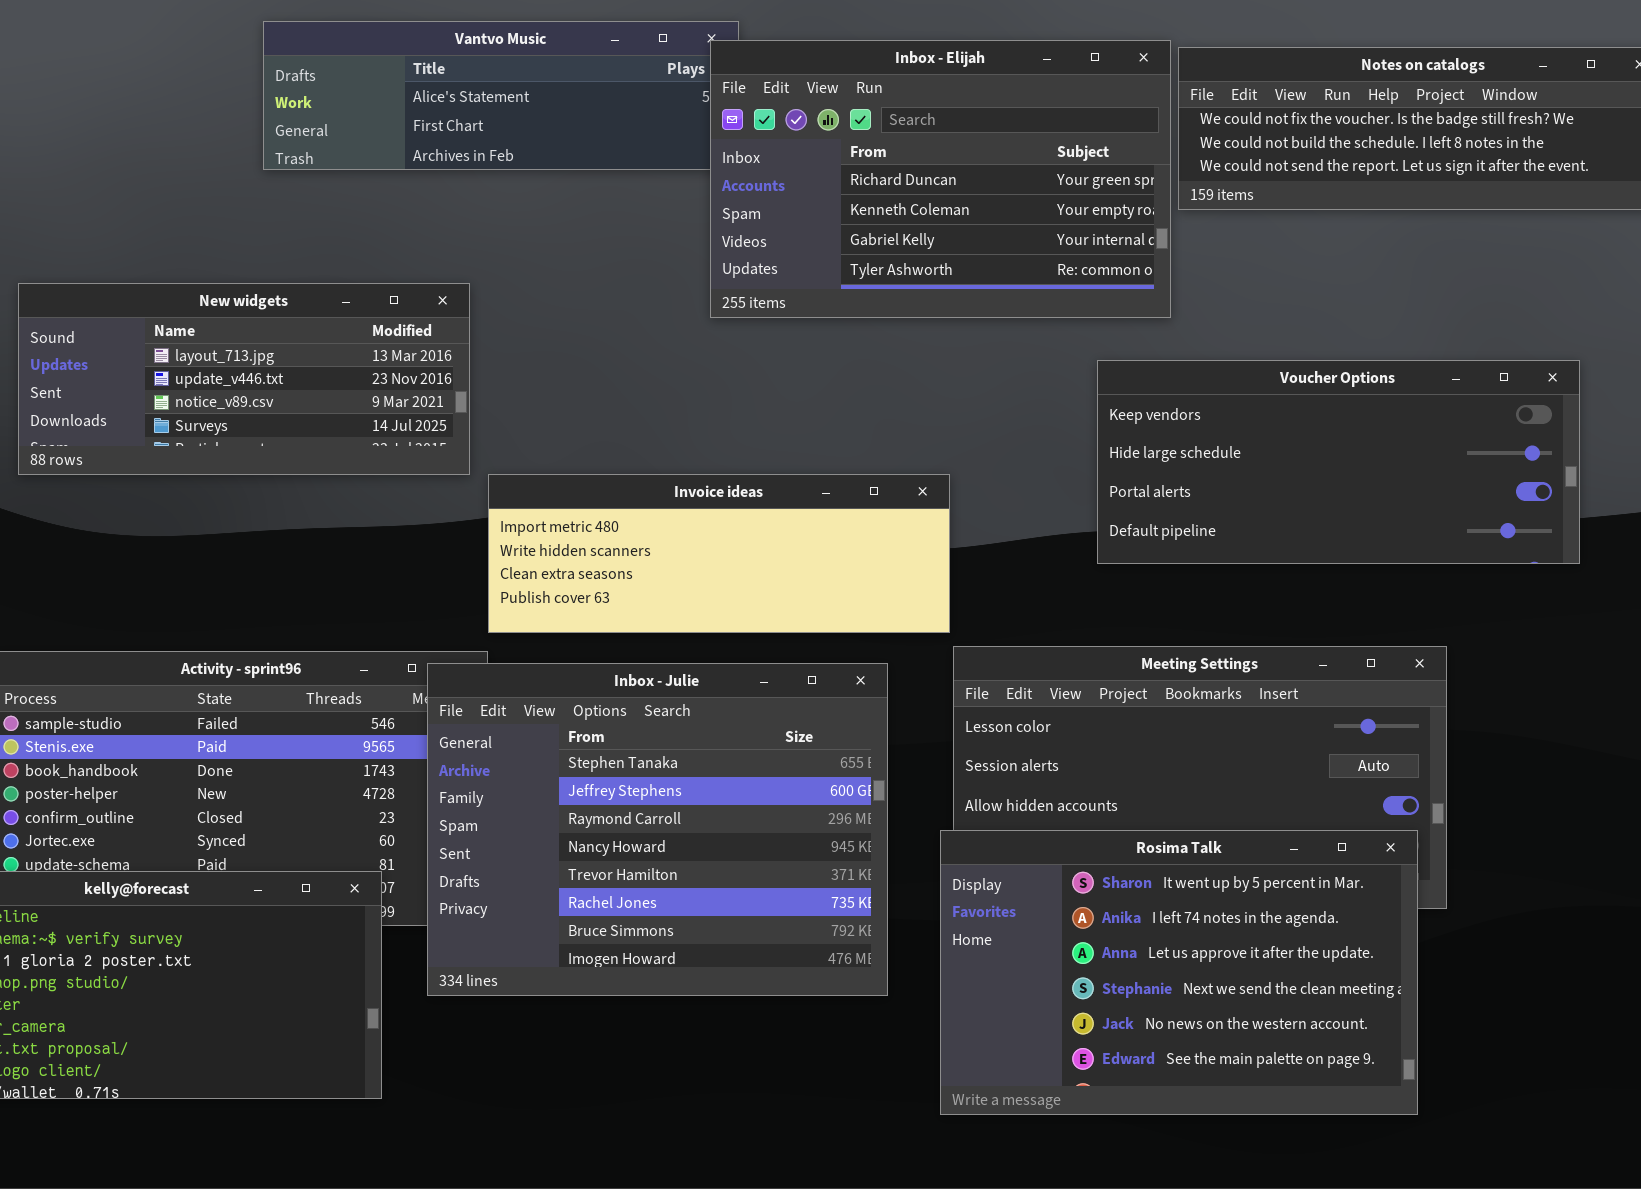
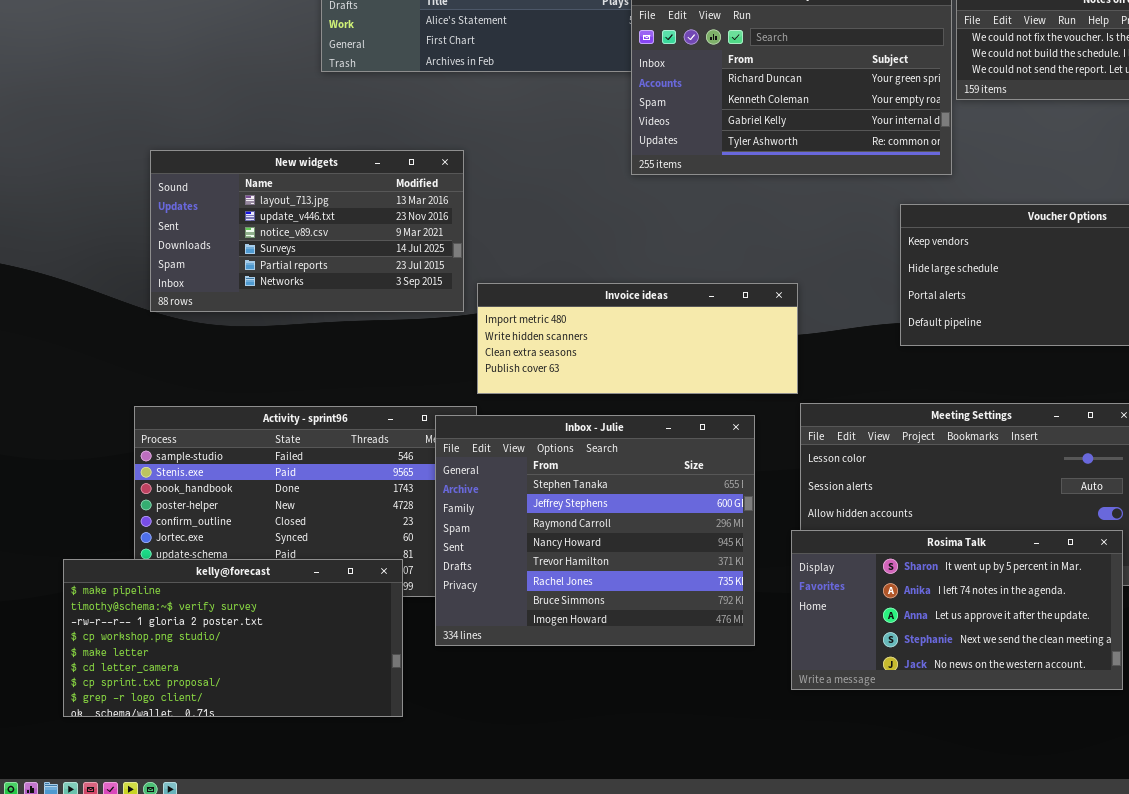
New widgets: [18,283,470,475] -> [150,150,464,312], resized
Rosima Talk: [940,830,1418,1115] -> [791,530,1123,690], resized

